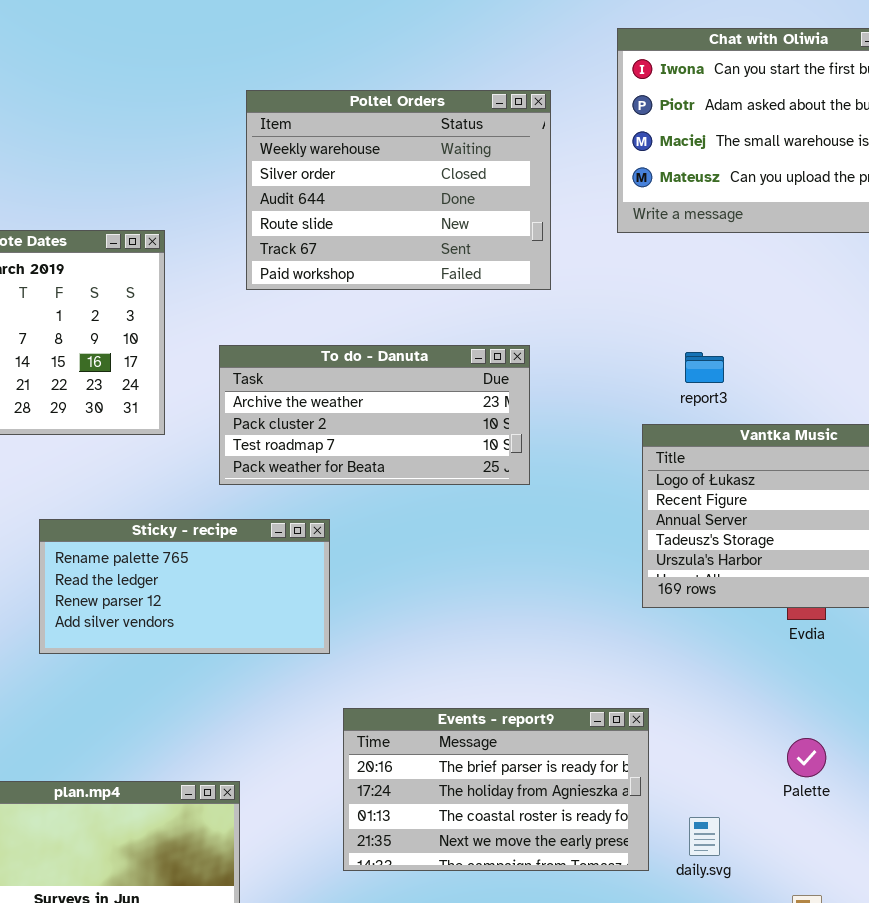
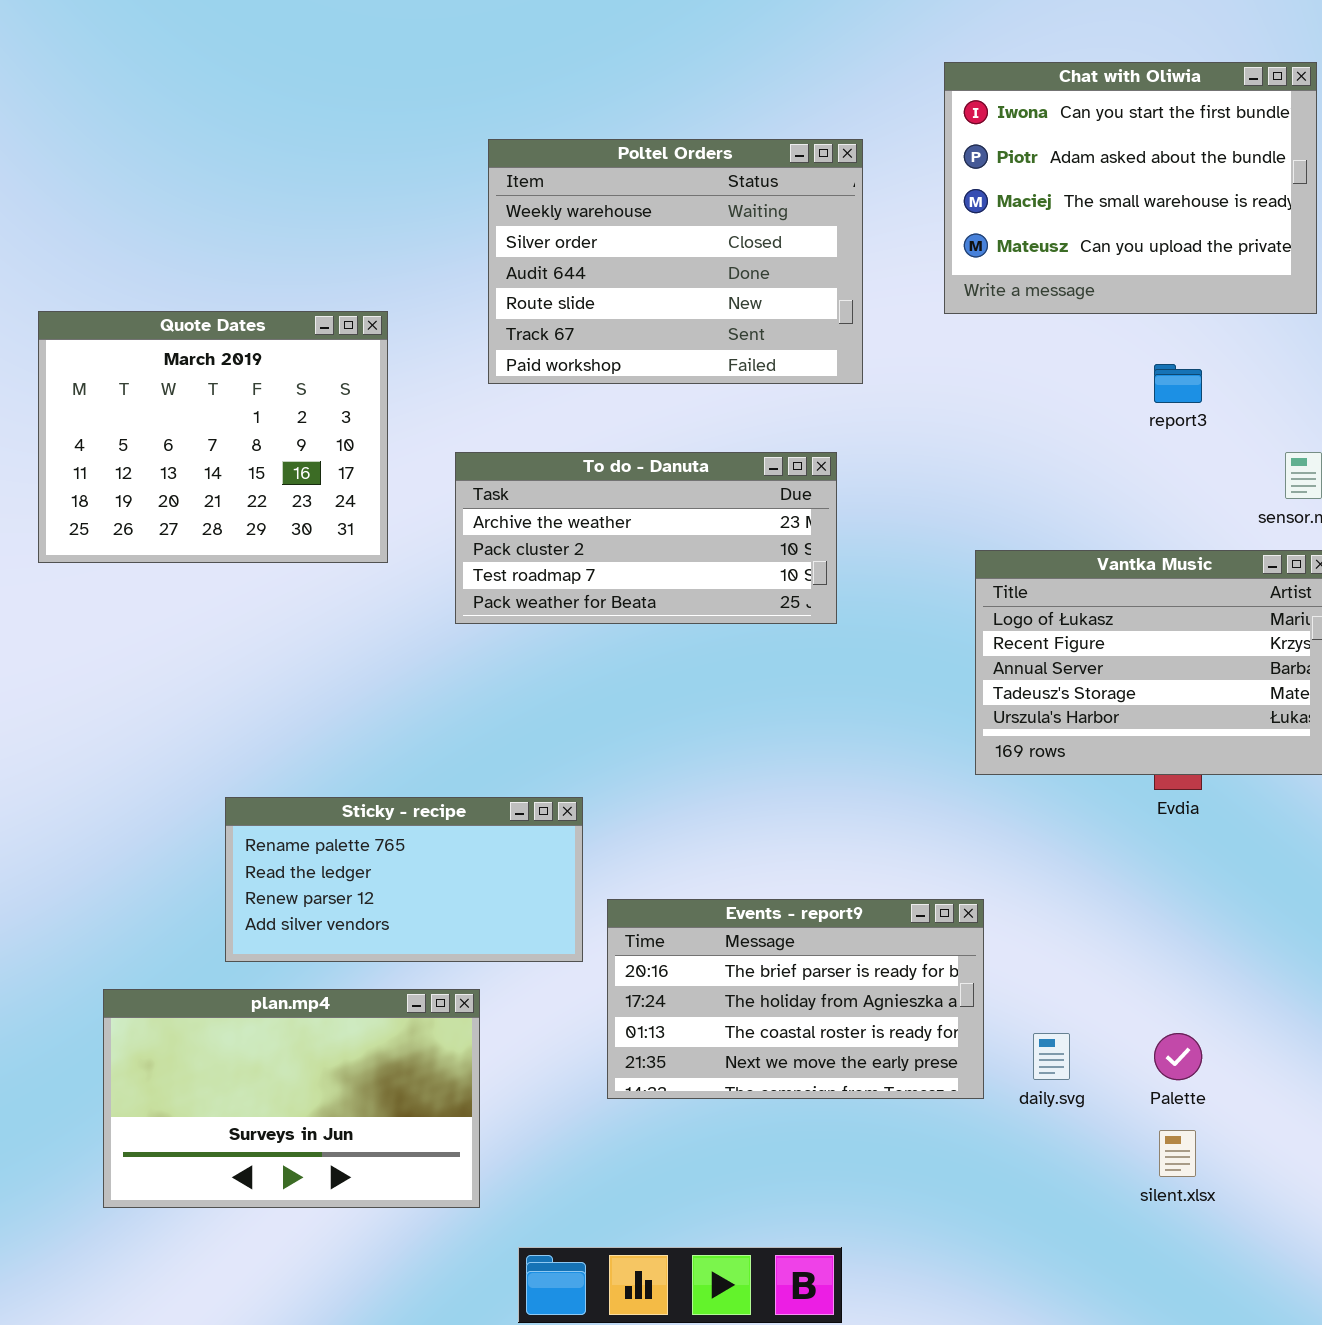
report3: [685,352,724,383] -> [1154,364,1202,403], moved
Sticky - recipe: [39,519,330,654] -> [225,797,583,962], moved
Palette: [787,738,826,777] -> [1154,1033,1202,1080], moved

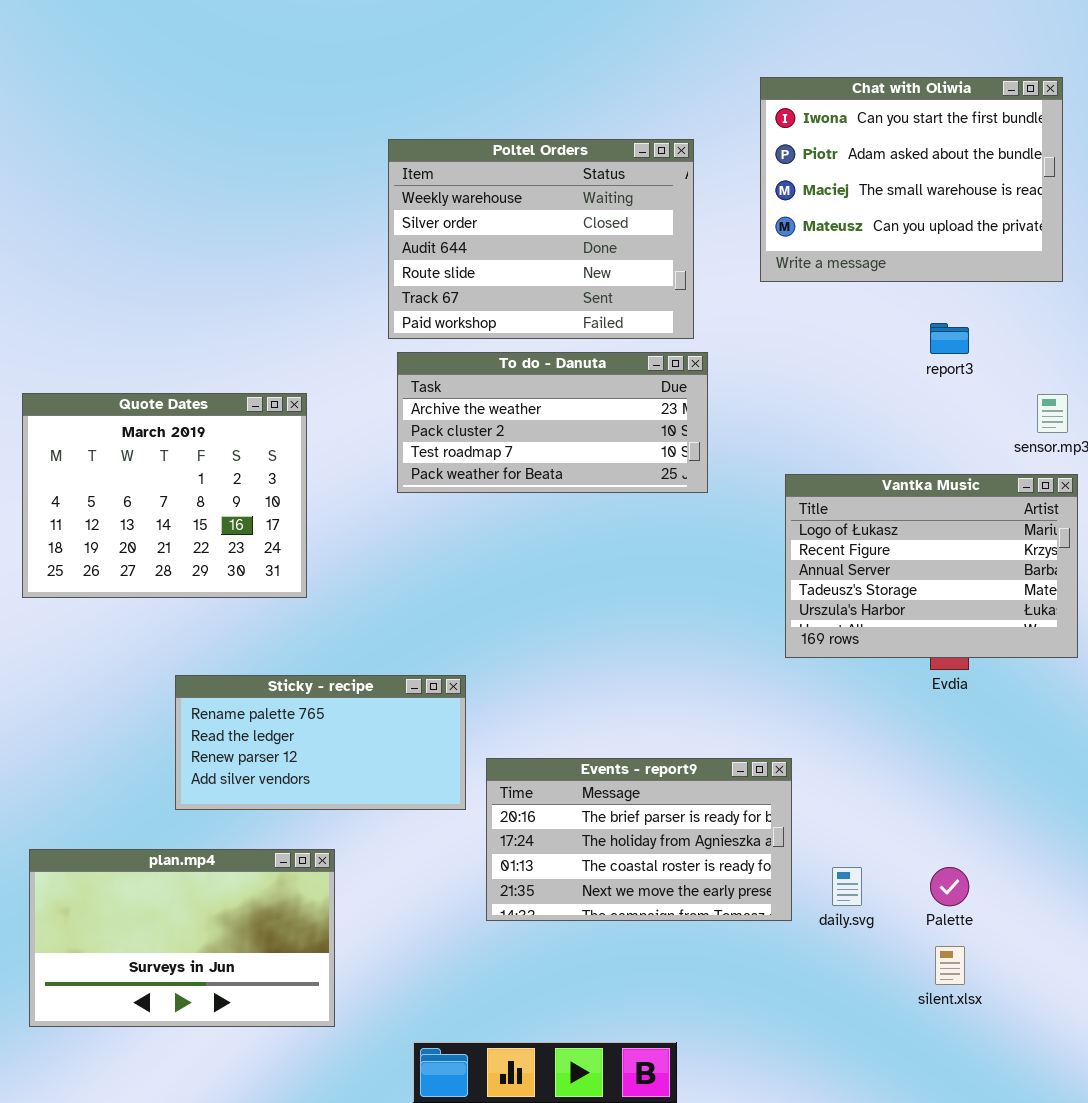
Quote Dates: [38,311,388,563] -> [22,393,307,598], moved
To do - Danuta: [455,452,837,624] -> [397,352,708,493], moved
plan.mp4: [103,989,480,1208] -> [29,849,335,1027], moved

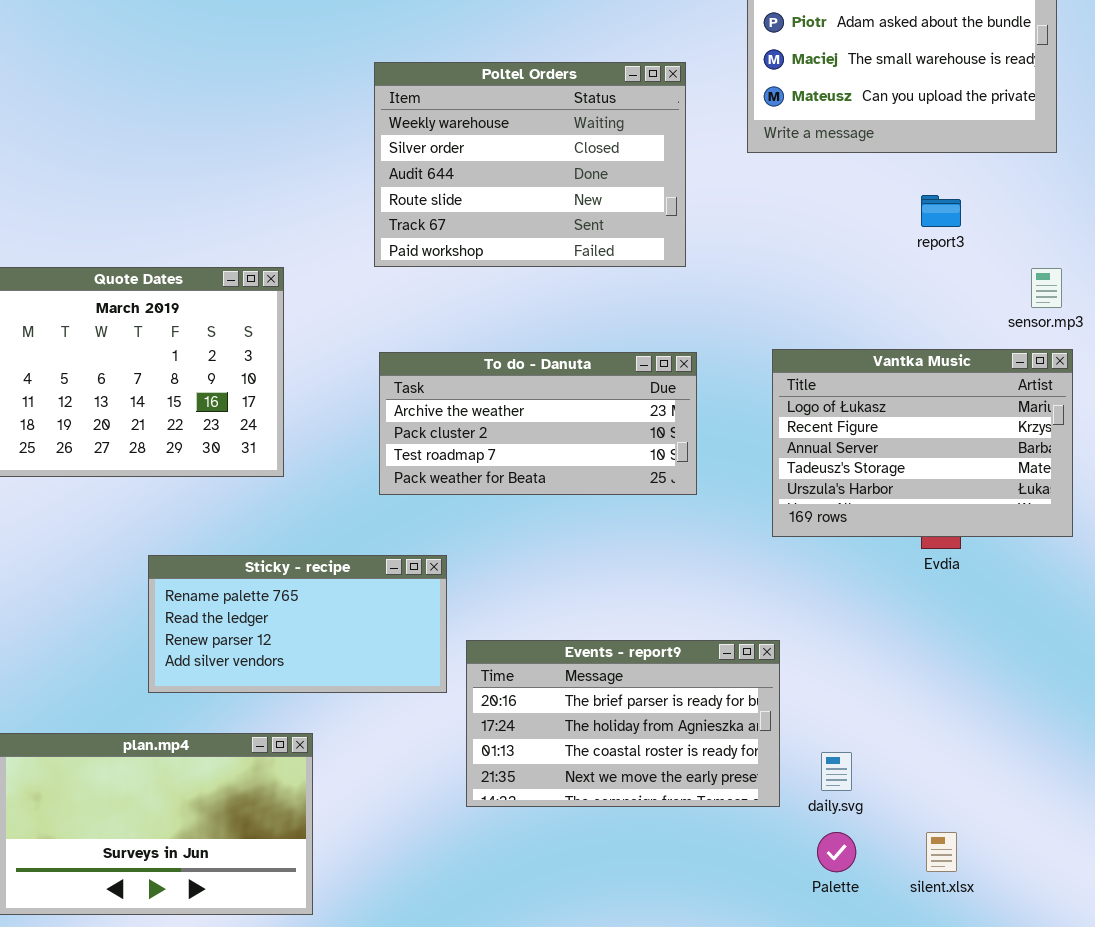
Poltel Orders: [388,139,694,339] -> [374,62,686,267], moved
To do - Danuta: [397,352,708,493] -> [379,352,697,495], moved
Palette: [930,867,969,906] -> [817,832,856,872], moved

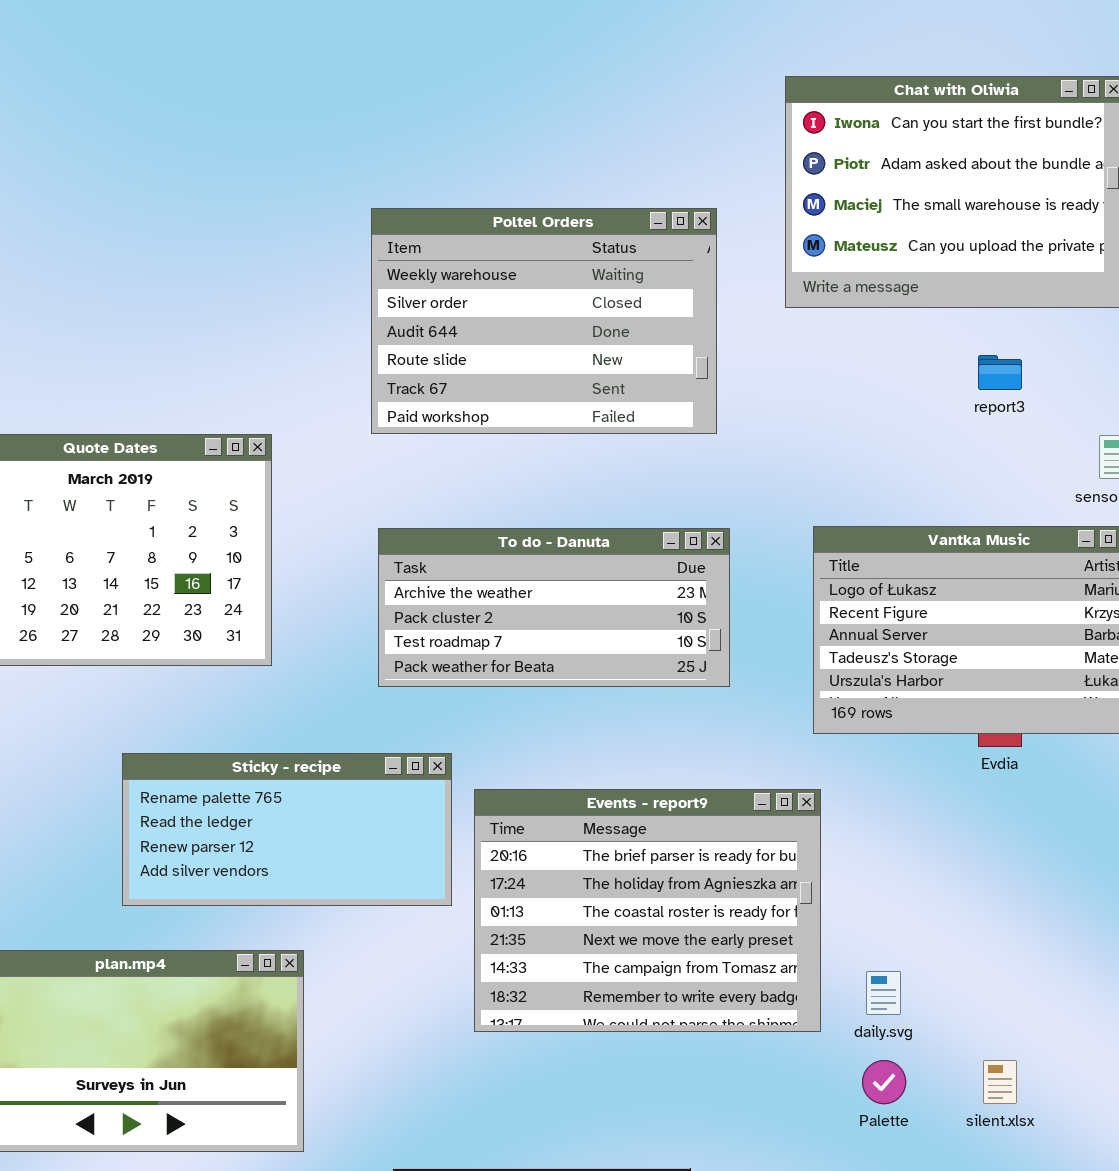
Events - report9: [466,640,780,807] -> [474,789,821,1032], resized

